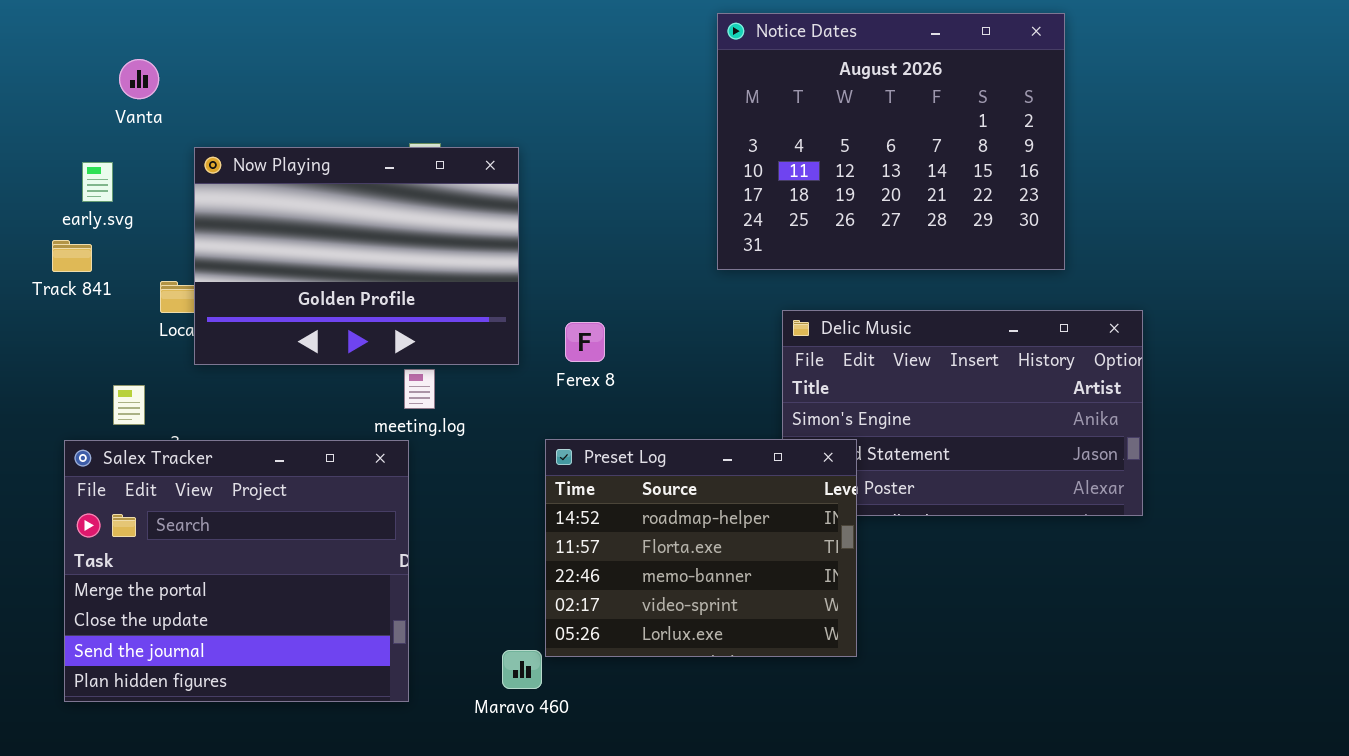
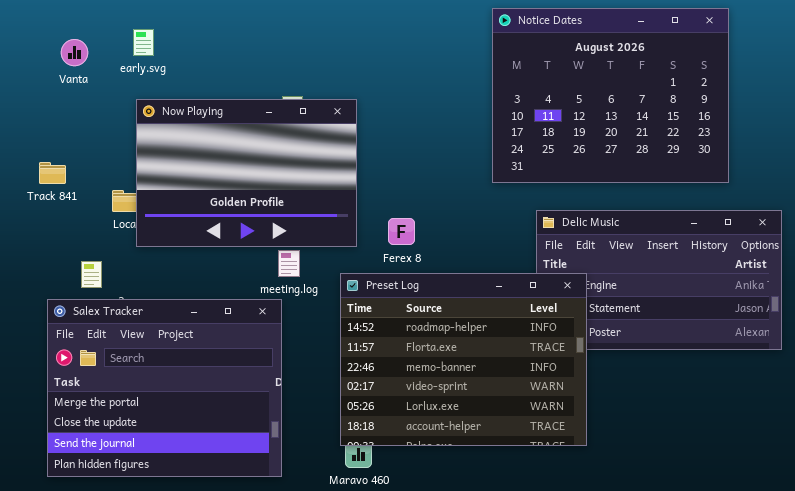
Vanta: [119,59,159,99] -> [61,39,88,66], moved
early.svg: [82,162,113,202] -> [133,29,154,56], moved
Preset Log: [545,439,857,657] -> [340,273,587,446], resized

